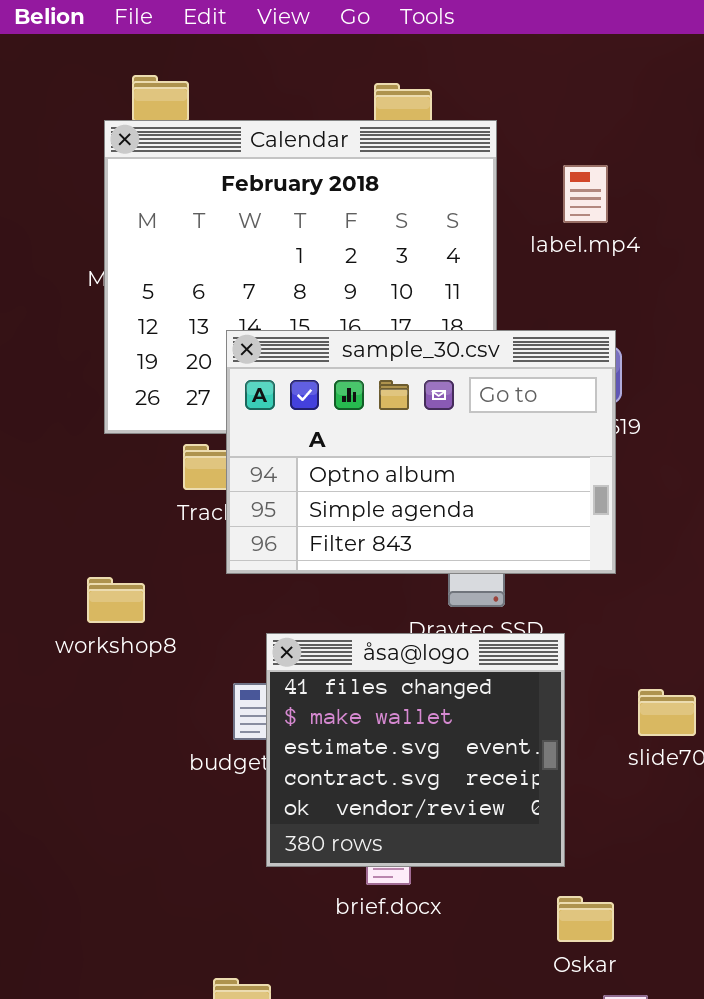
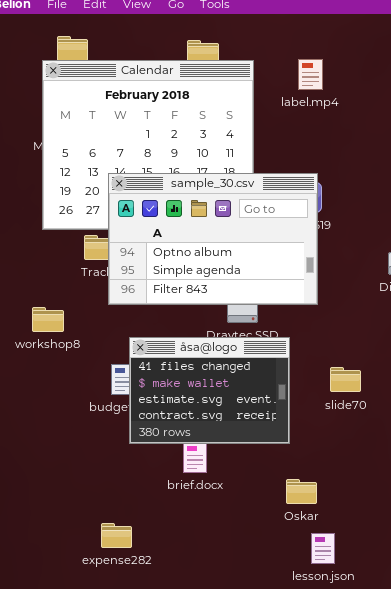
label.mp4: [563,165,608,223] -> [298,59,323,90], moved
åsa@logo: [266,633,565,867] -> [129,337,290,444], resized

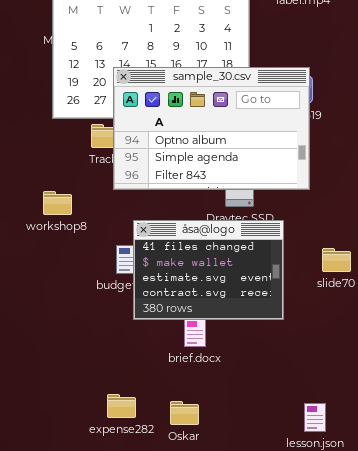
Oskar: [286,479,317,504] -> [170,401,199,425], moved

